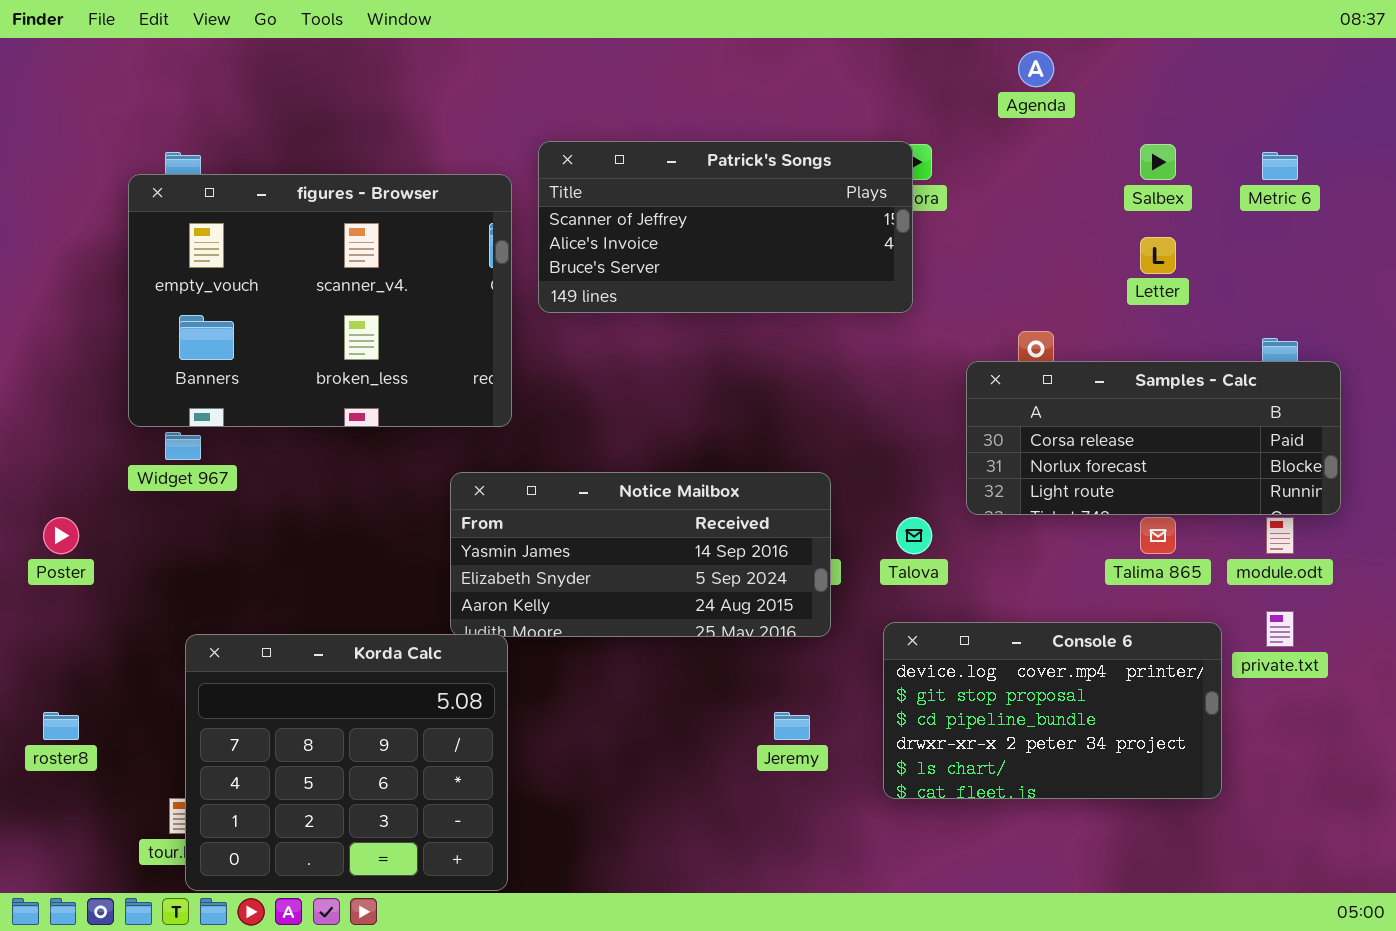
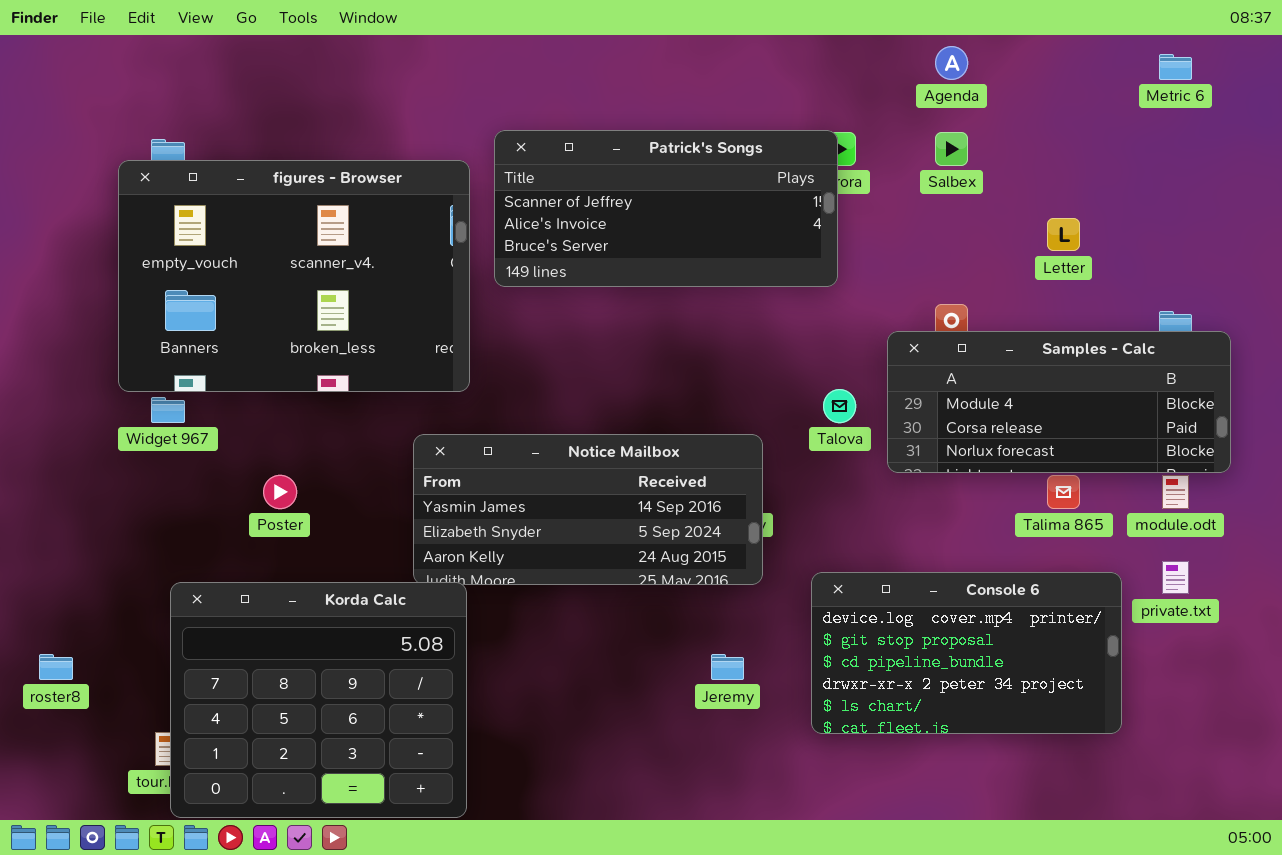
Salbex: [1140,144,1176,180] -> [935,132,968,166], moved
Metric 6: [1262,152,1298,180] -> [1159,54,1192,80], moved
Samples - Calc: [966,361,1341,515] -> [887,331,1231,473], scrolled up 1 row
Poster: [43,517,79,554] -> [263,475,297,509], moved
Talova: [896,517,932,554] -> [823,389,856,423], moved

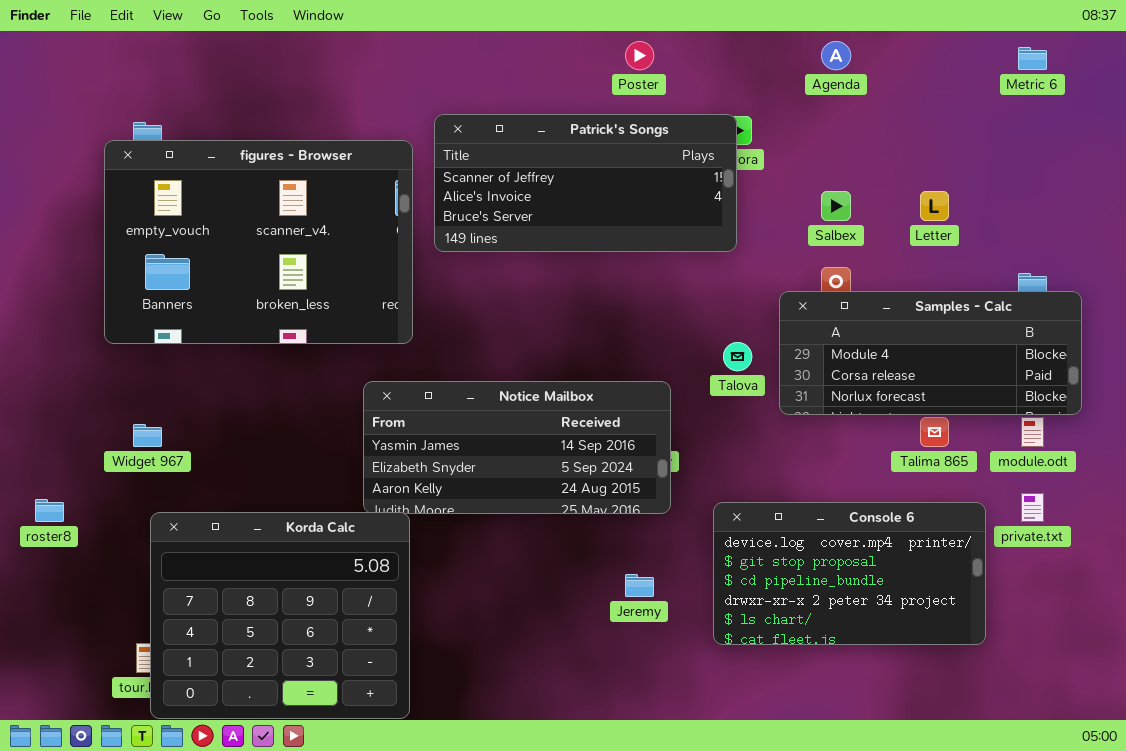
Salbex: [935,132,968,166] -> [821,191,851,221], moved
Widget 967: [151,397,185,423] -> [133,424,162,447], moved
Poster: [263,475,297,509] -> [625,41,654,70], moved
roster8: [39,654,73,680] -> [35,499,64,522], moved

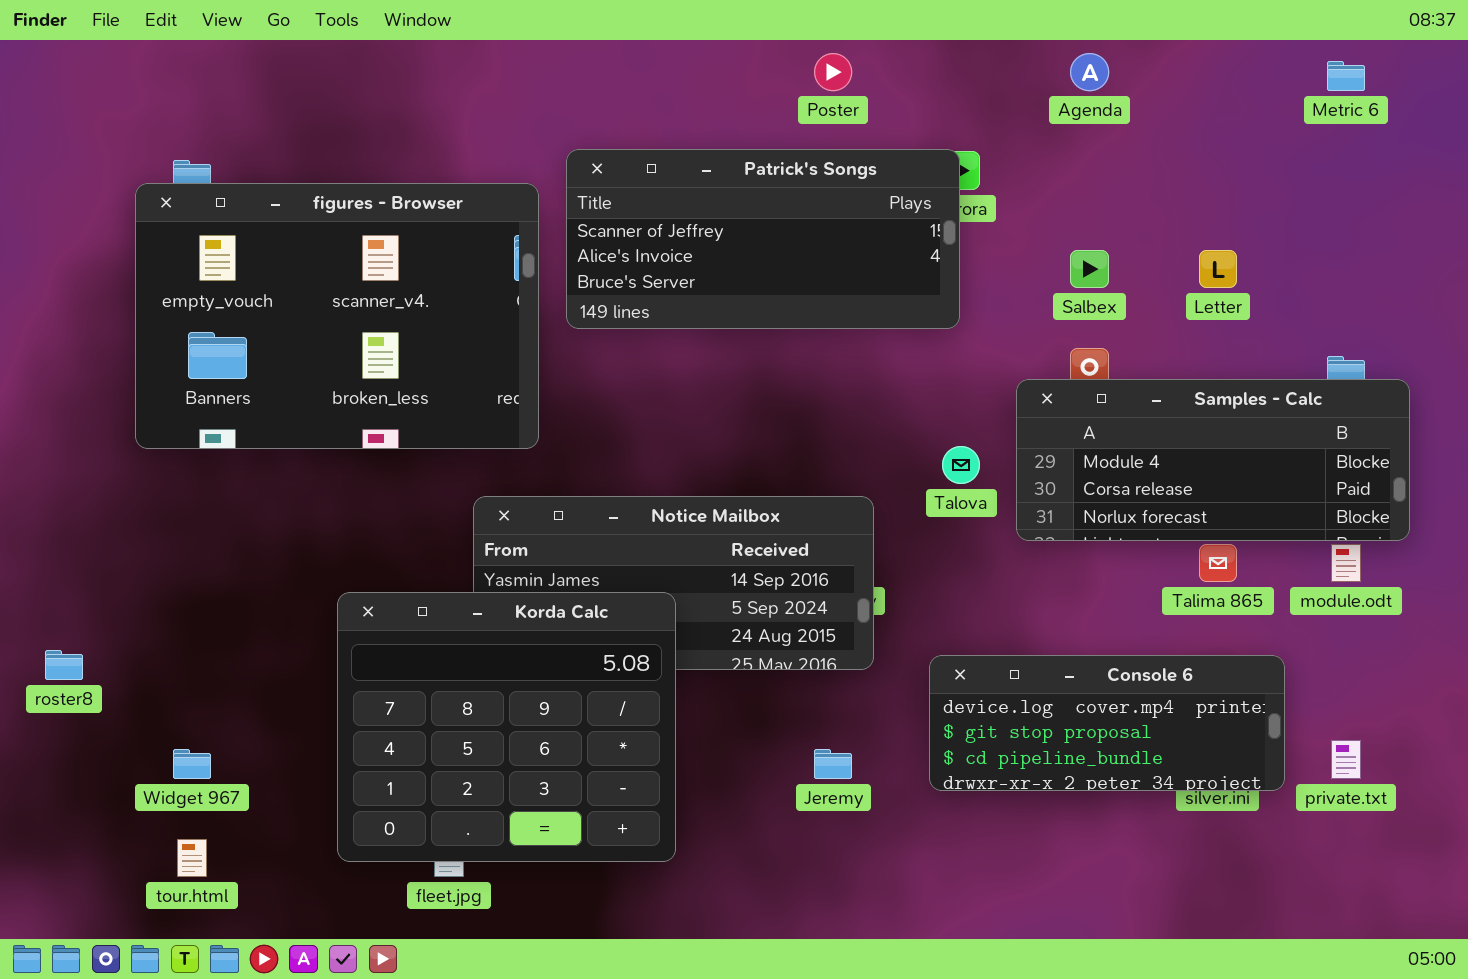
Widget 967: [133,424,162,447] -> [173,749,211,779], moved
private.txt: [1021,493,1044,522] -> [1331,740,1361,779], moved
Console 6: [713,502,986,645] -> [929,655,1285,791], resized
Korda Calc: [150,512,410,719] -> [337,592,676,862], moved

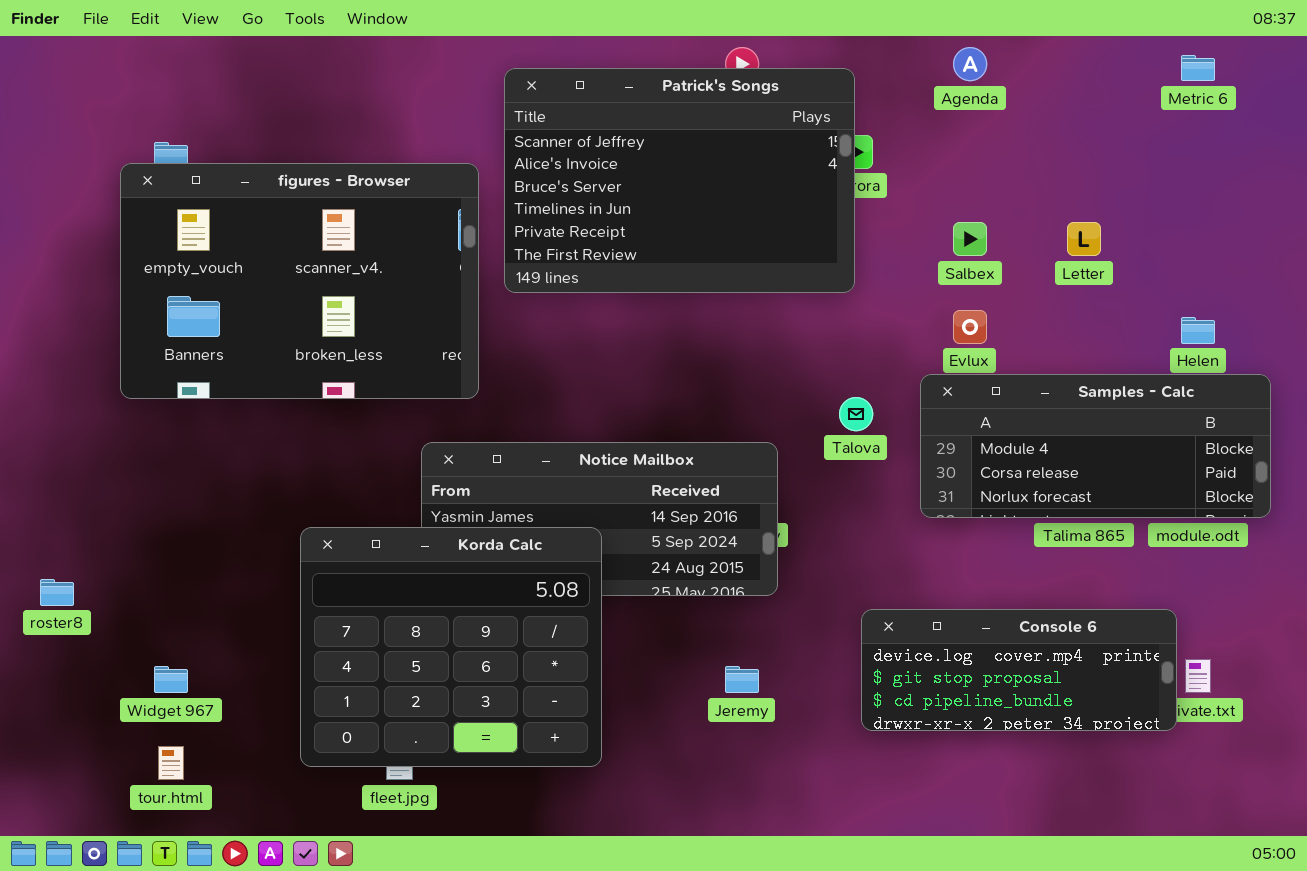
Patrick's Songs: [566,149,960,329] -> [504,68,855,293], resized
Samples - Calc: [1016,379,1410,541] -> [920,374,1271,518], moved
Console 6: [929,655,1285,791] -> [861,609,1177,731], moved

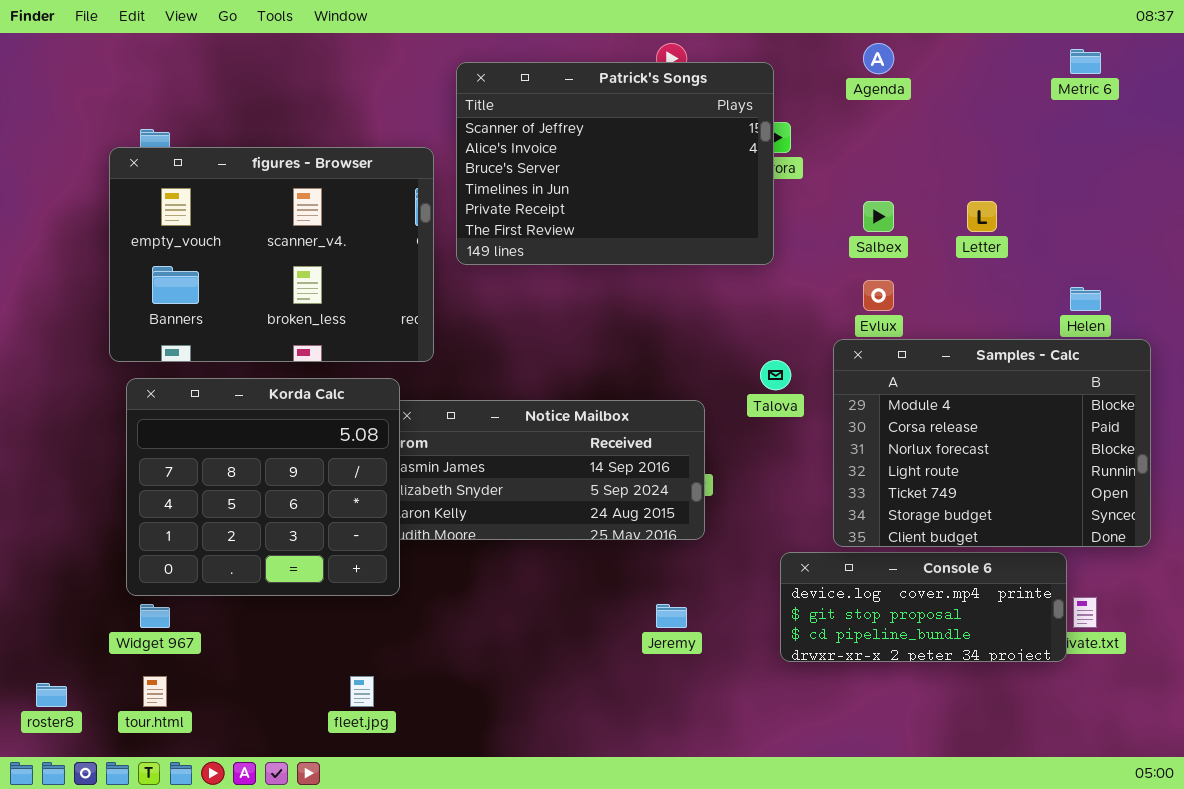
Samples - Calc: [920,374,1271,518] -> [833,339,1151,547], resized
Korda Calc: [300,527,602,767] -> [126,378,400,596], moved
roster8: [40,579,74,606] -> [36,683,67,707], moved

